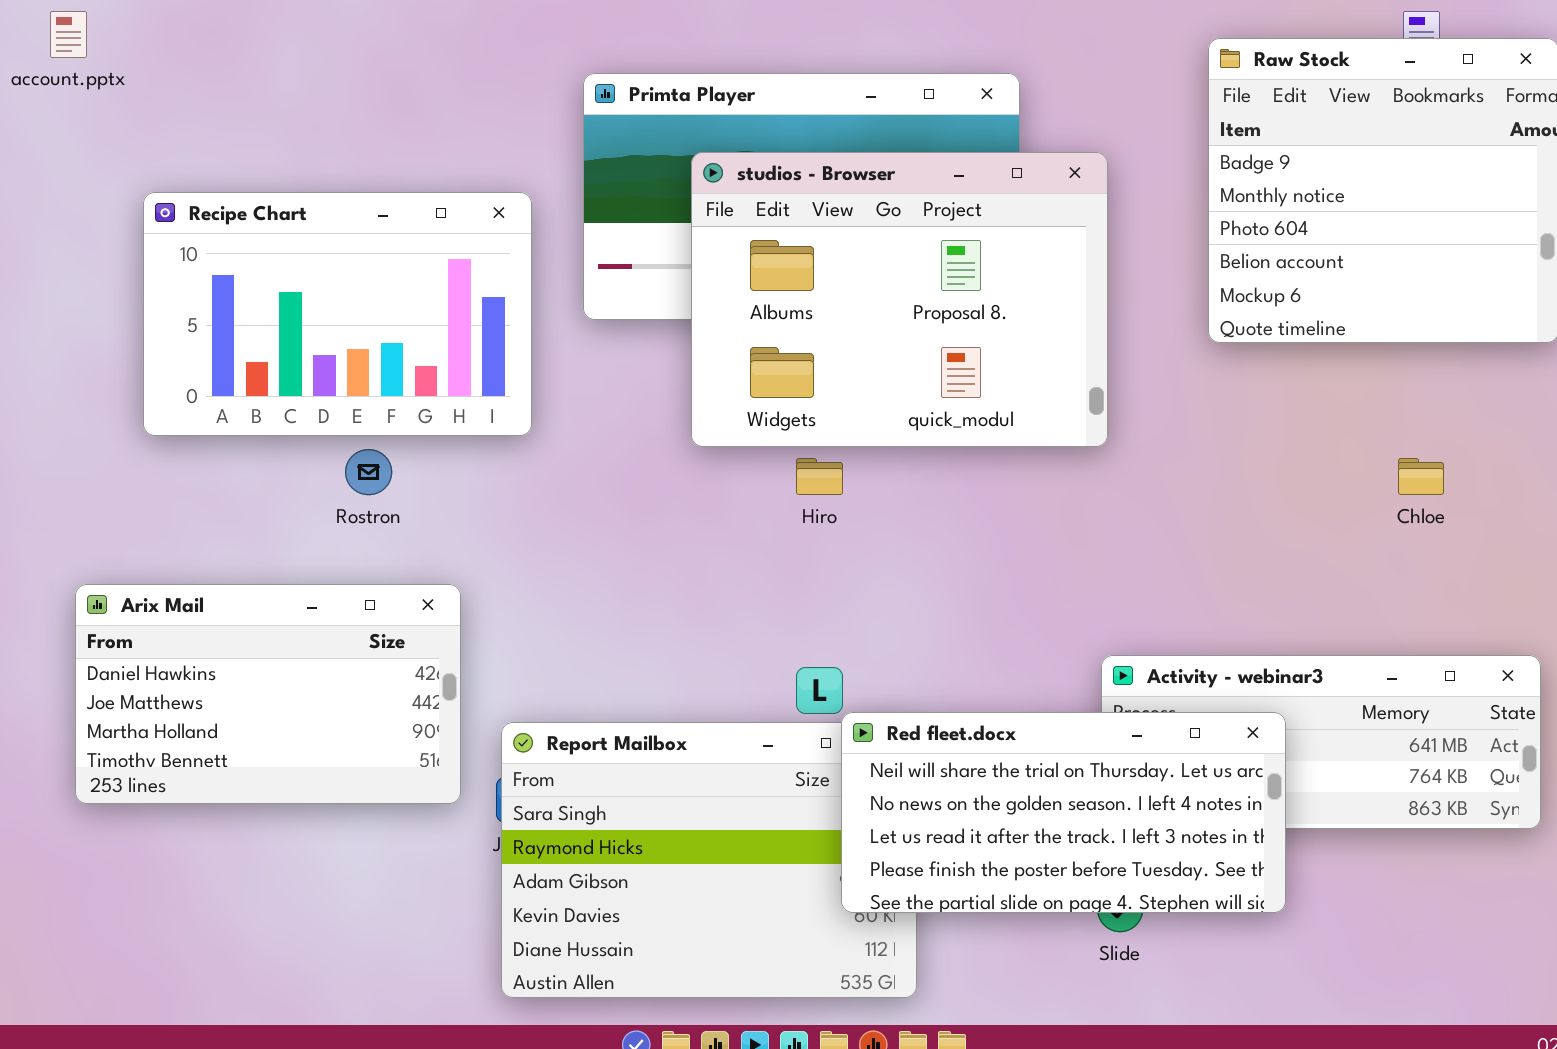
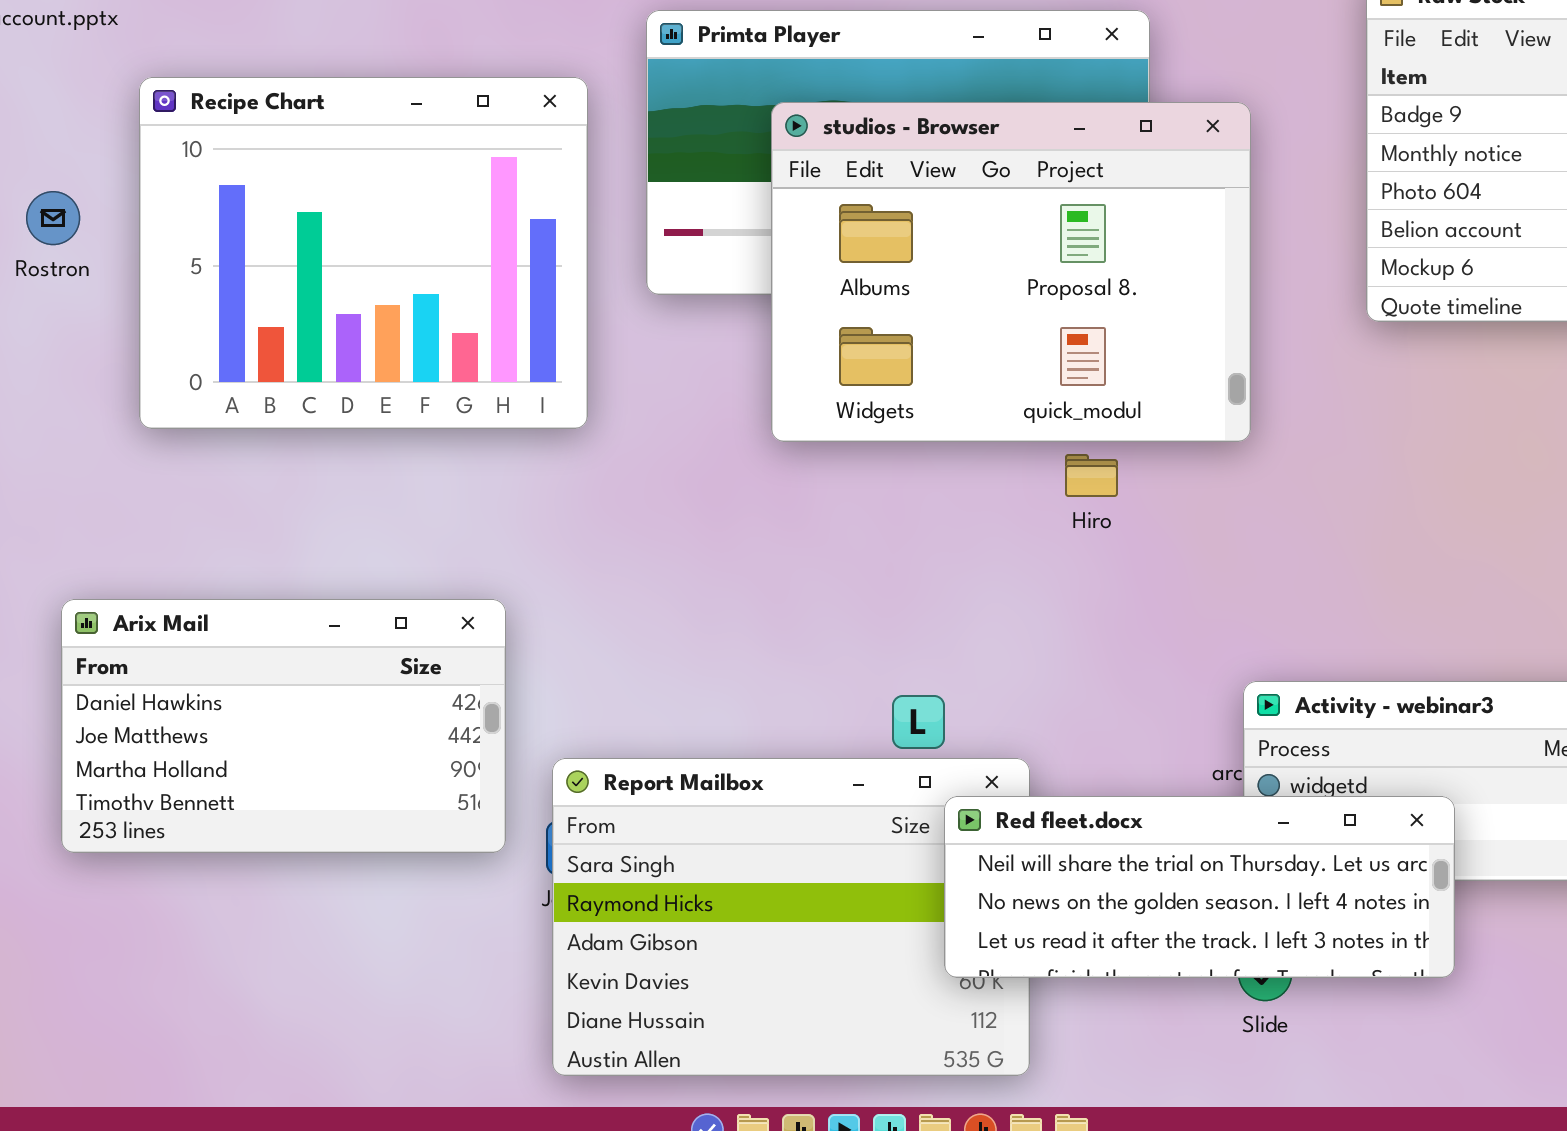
Recipe Chart: [143,192,532,436] -> [139,77,588,429], resized
Rostron: [345,449,392,495] -> [26,191,80,245], moved
Hiro: [796,458,843,495] -> [1065,454,1118,497], moved
Red fleet.docx: [841,712,1286,913] -> [944,796,1455,978], resized

